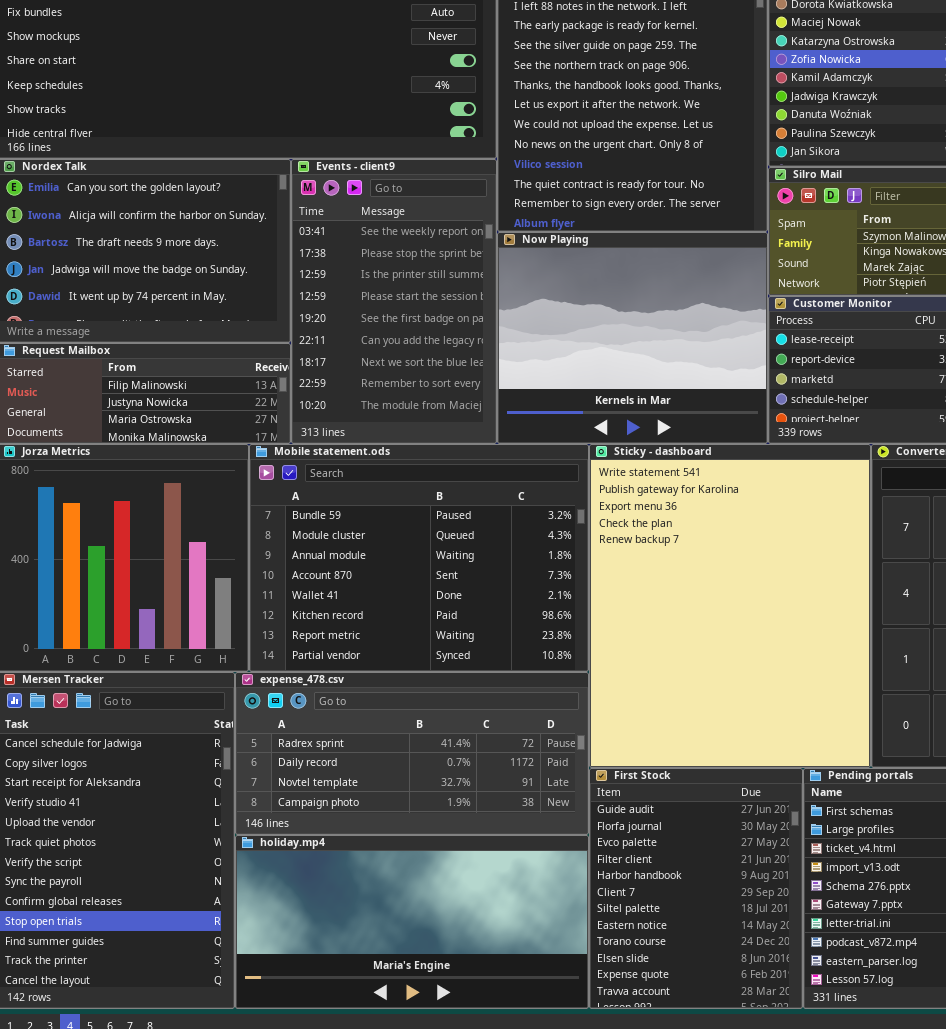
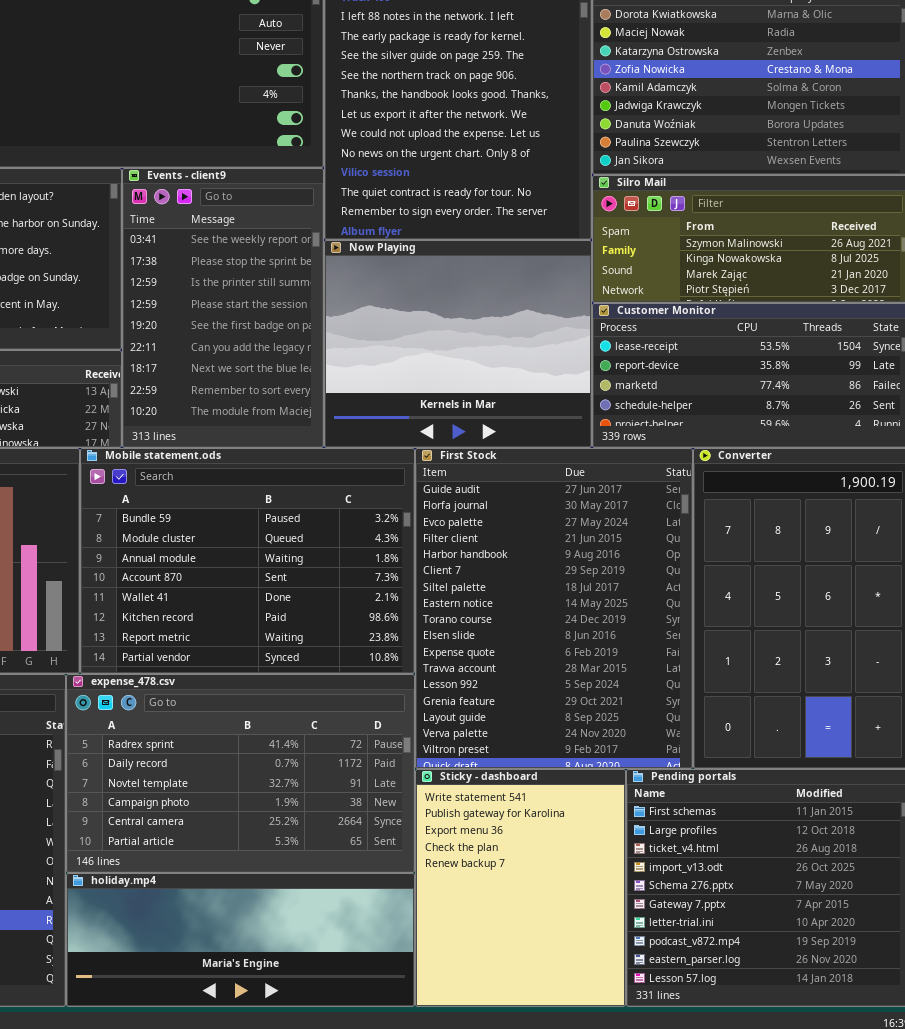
Sticky - dashboard: [589,444,871,768] -> [415,769,626,1007], moved, resized
expense_478.csv: [235,672,589,835] -> [66,674,415,873], resized
First Stock: [589,768,803,1009] -> [415,448,693,769], moved, resized
holiday.mp4: [235,835,589,1009] -> [66,873,415,1007], resized

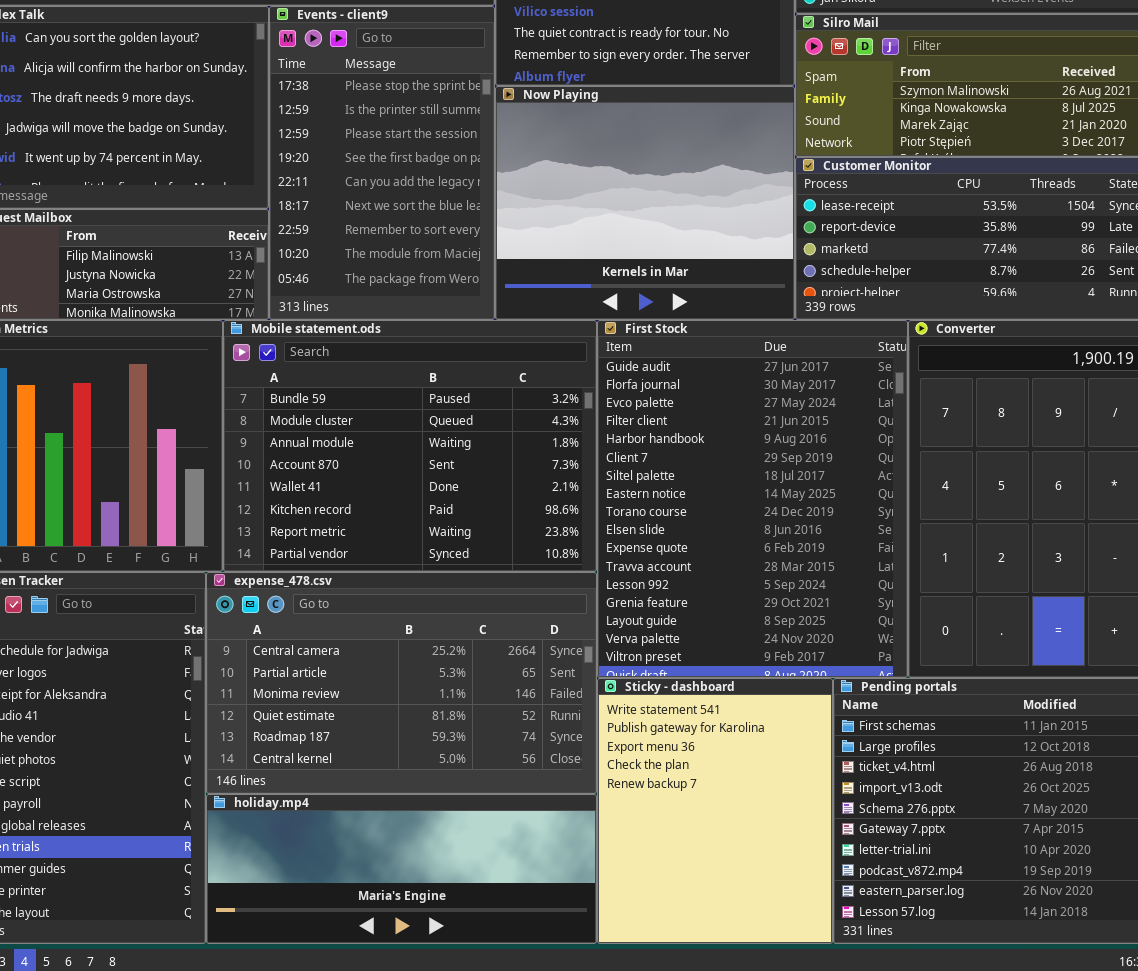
Events - client9: [122,168,324,448] -> [269,6,495,320], scrolled down 1 row
expense_478.csv: [66,674,415,873] -> [206,572,597,794], scrolled down 4 rows

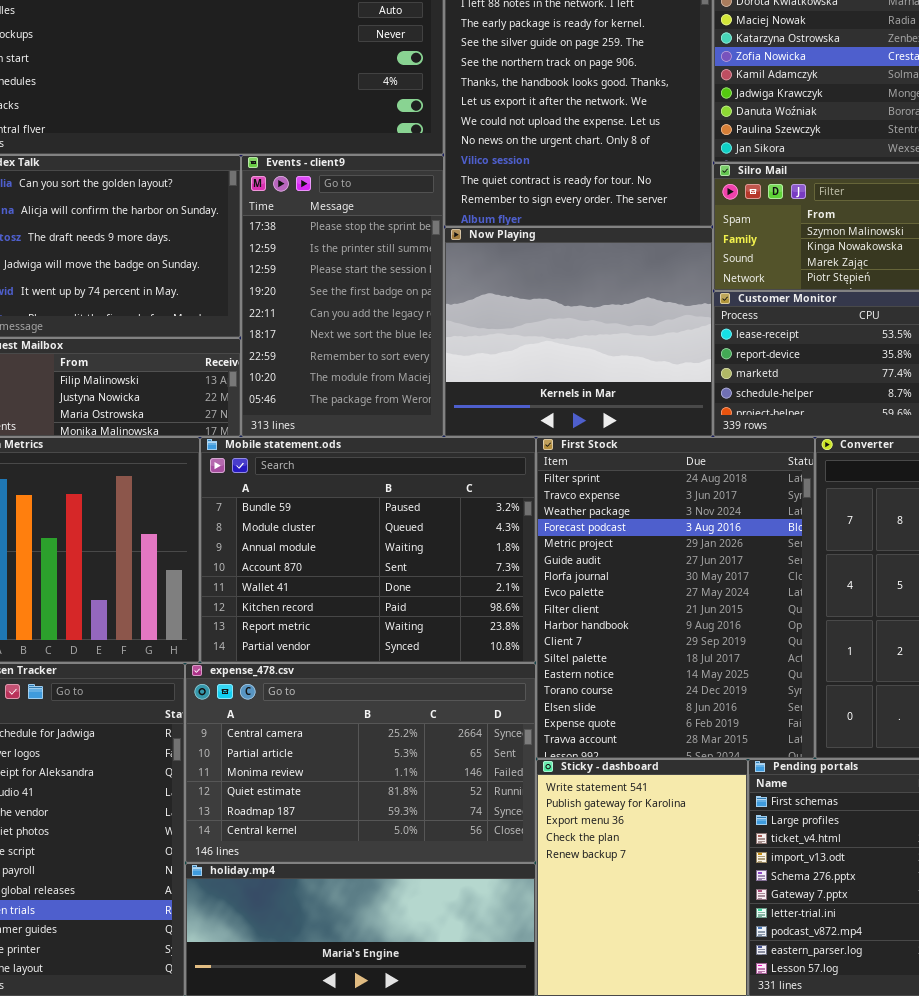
First Stock: [597,320,908,678] -> [536,437,815,759], scrolled up 5 rows

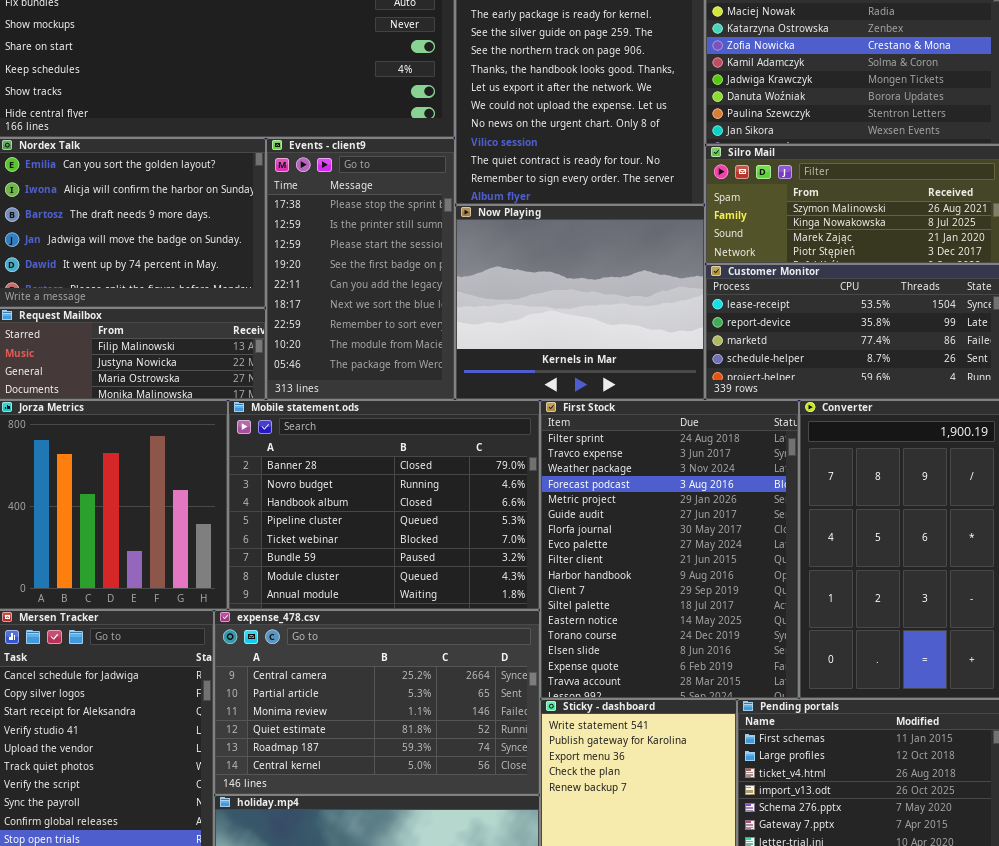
Mobile statement.ods: [200,437,536,663] -> [228,400,540,610], scrolled up 5 rows

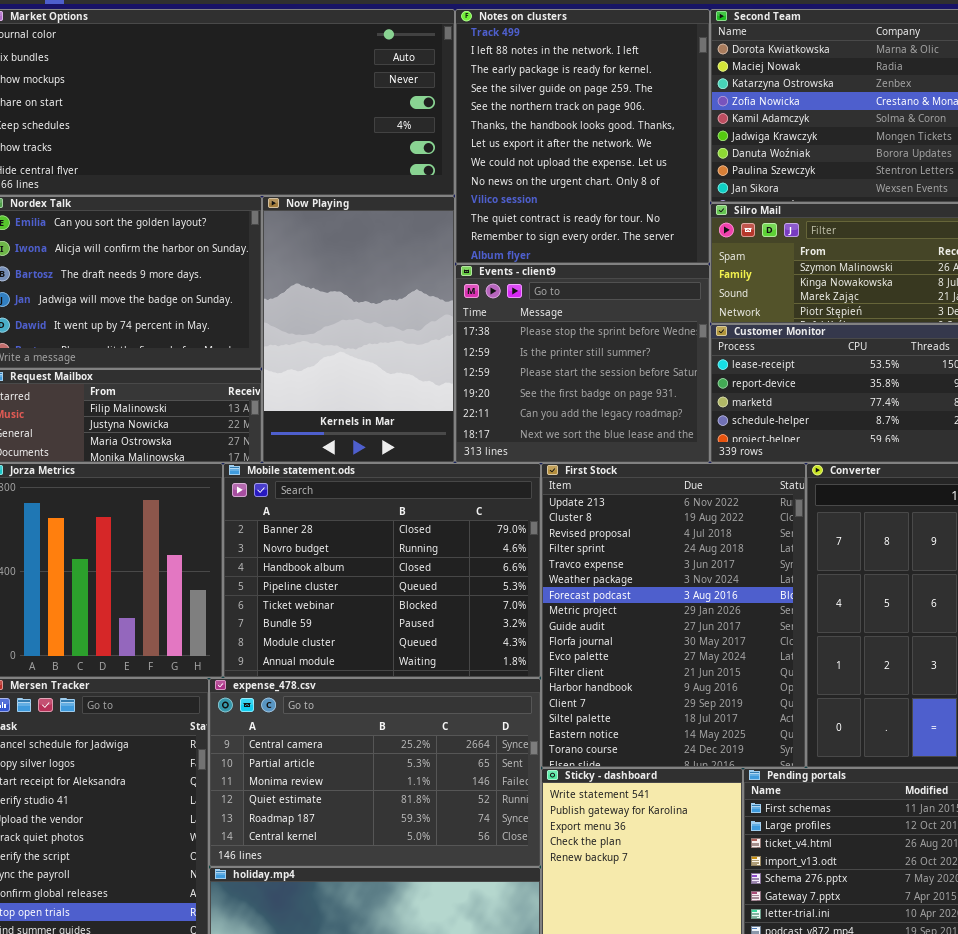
Events - client9: [266,138,455,400] -> [455,264,710,463], moved, resized
Now Playing: [455,205,705,400] -> [262,196,455,463], moved, resized
First Stock: [540,400,799,699] -> [541,463,806,768], scrolled up 3 rows

